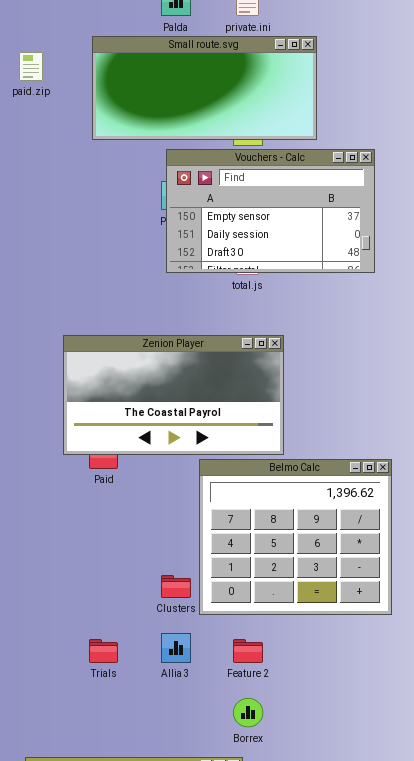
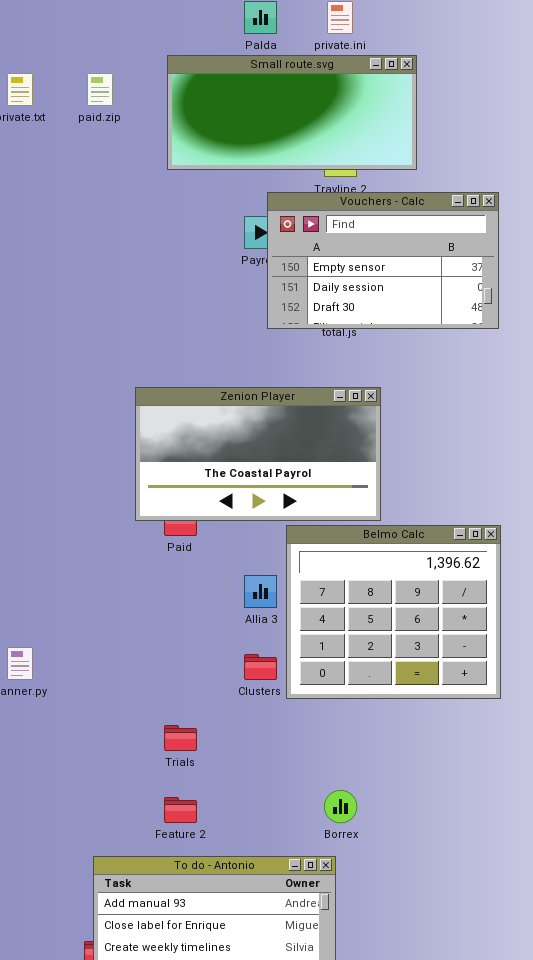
Vouchers - Calc: [166,149,375,273] -> [267,192,499,329], moved
Allia 3: [161,633,191,663] -> [244,575,277,608], moved
Feature 2: [233,639,263,663] -> [164,797,197,823], moved

